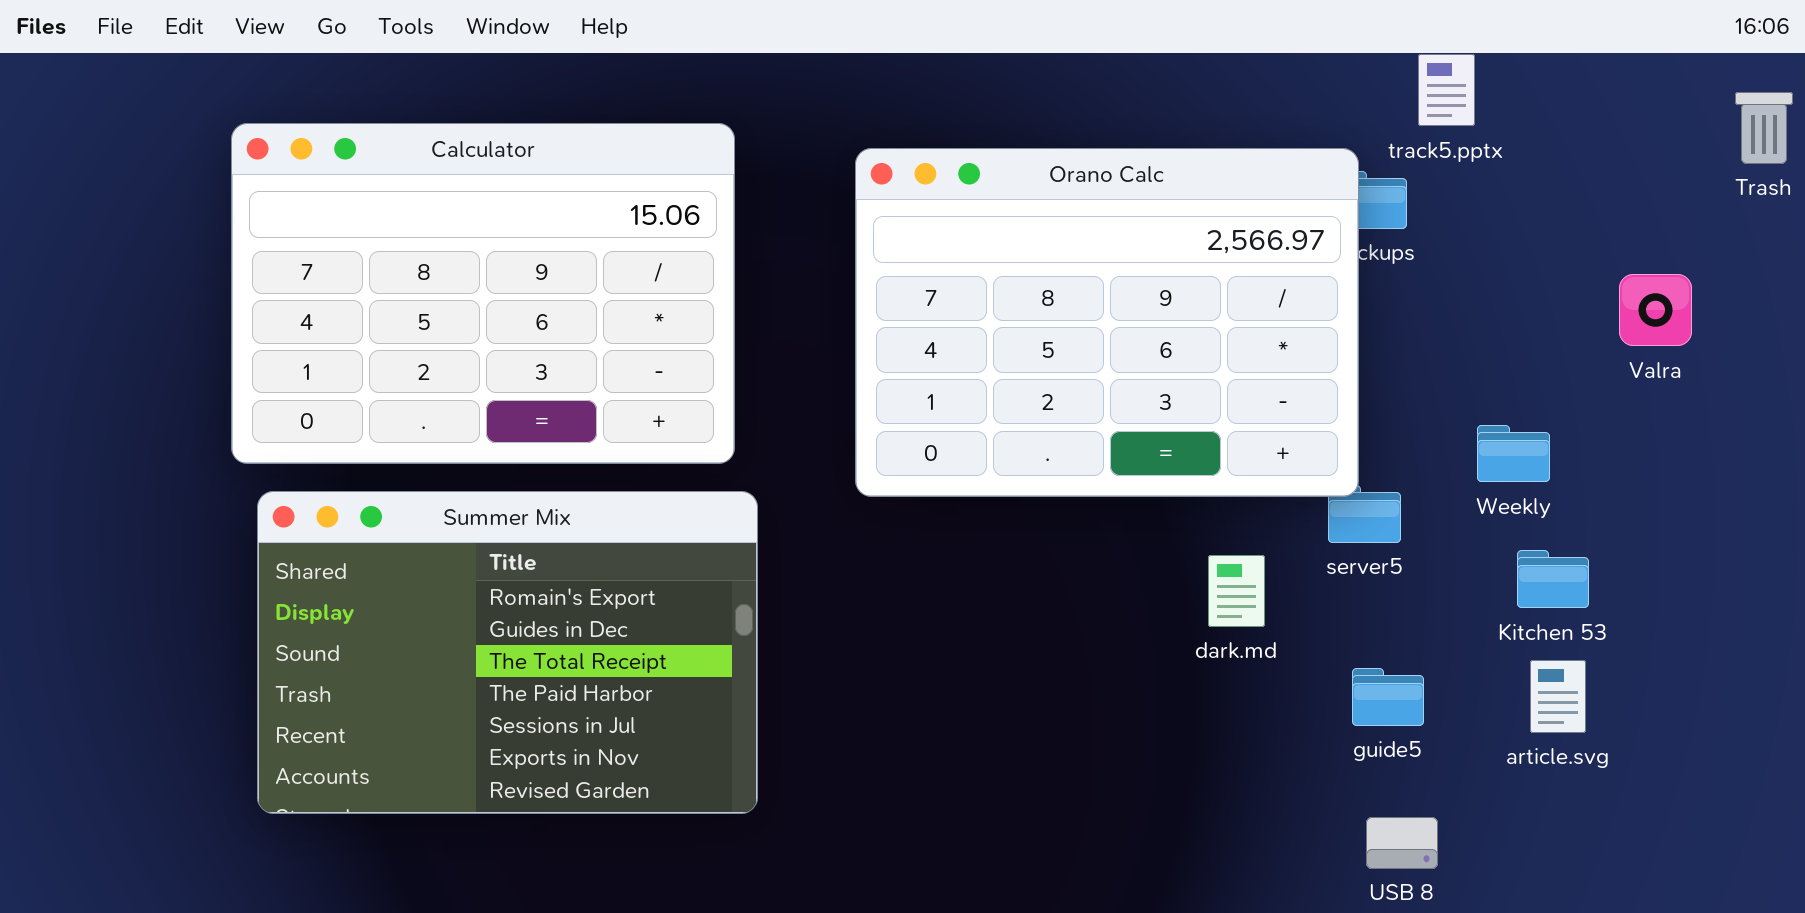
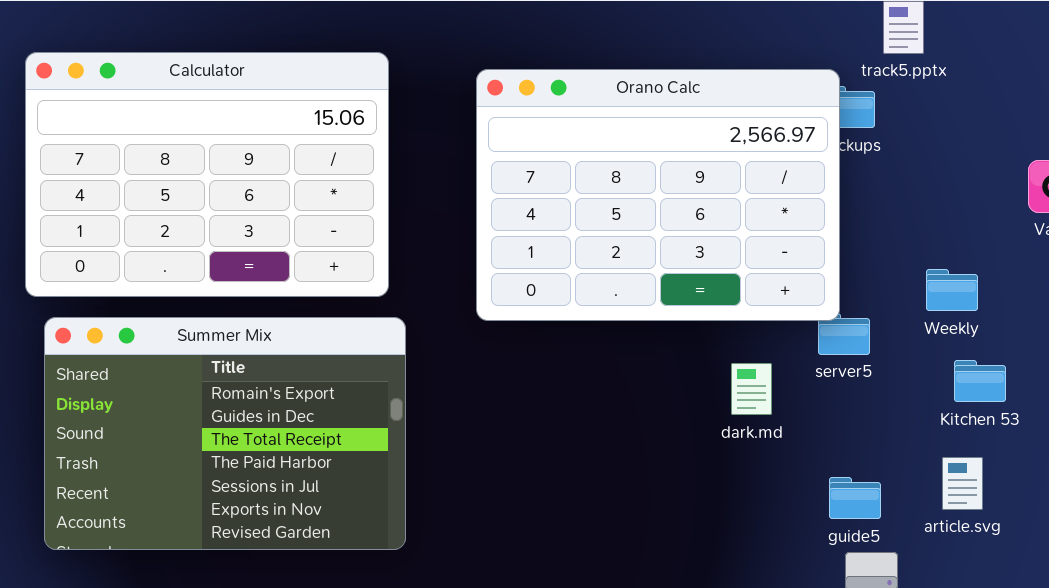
article.svg: [1530,660,1586,733] -> [942,457,983,510], moved
guide5: [1352,668,1424,726] -> [829,477,881,519], moved

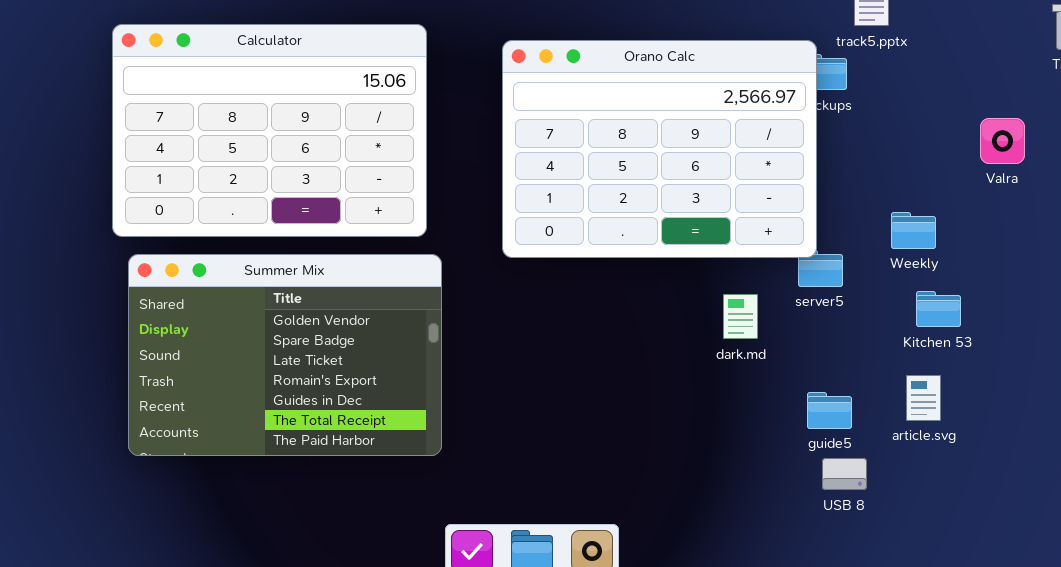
Summer Mix: [44,317,406,550] -> [128,254,442,456], scrolled up 3 rows

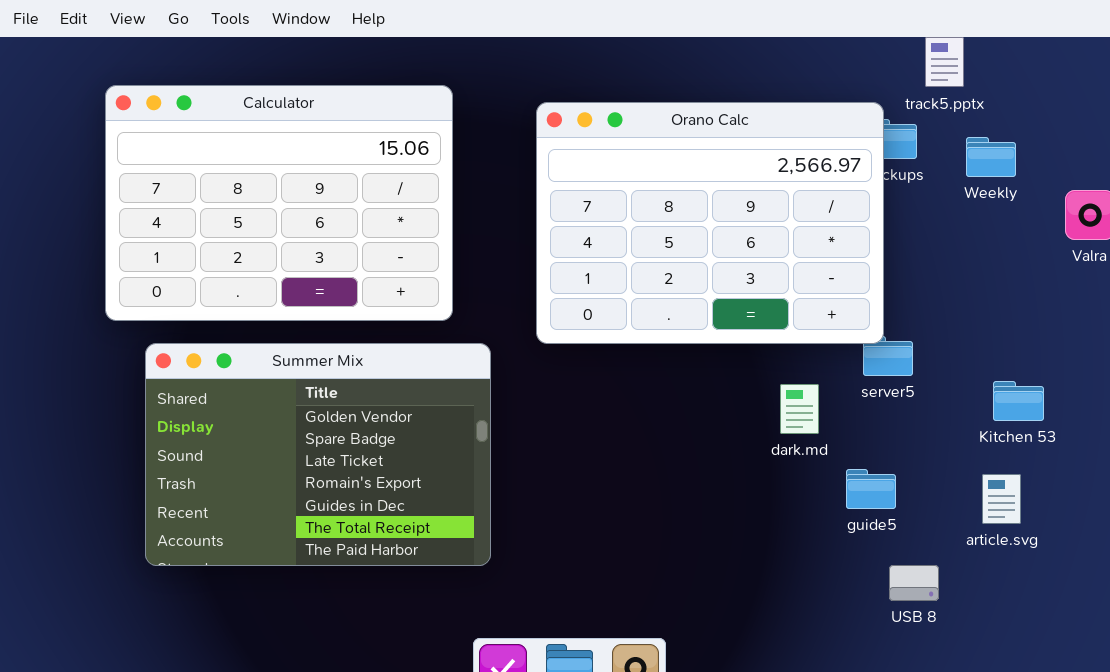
Weekly: [891,212,936,249] -> [966,137,1016,177], moved
Summer Mix: [128,254,442,456] -> [145,343,491,566], moved
guide5: [807,392,852,429] -> [846,469,896,509], moved

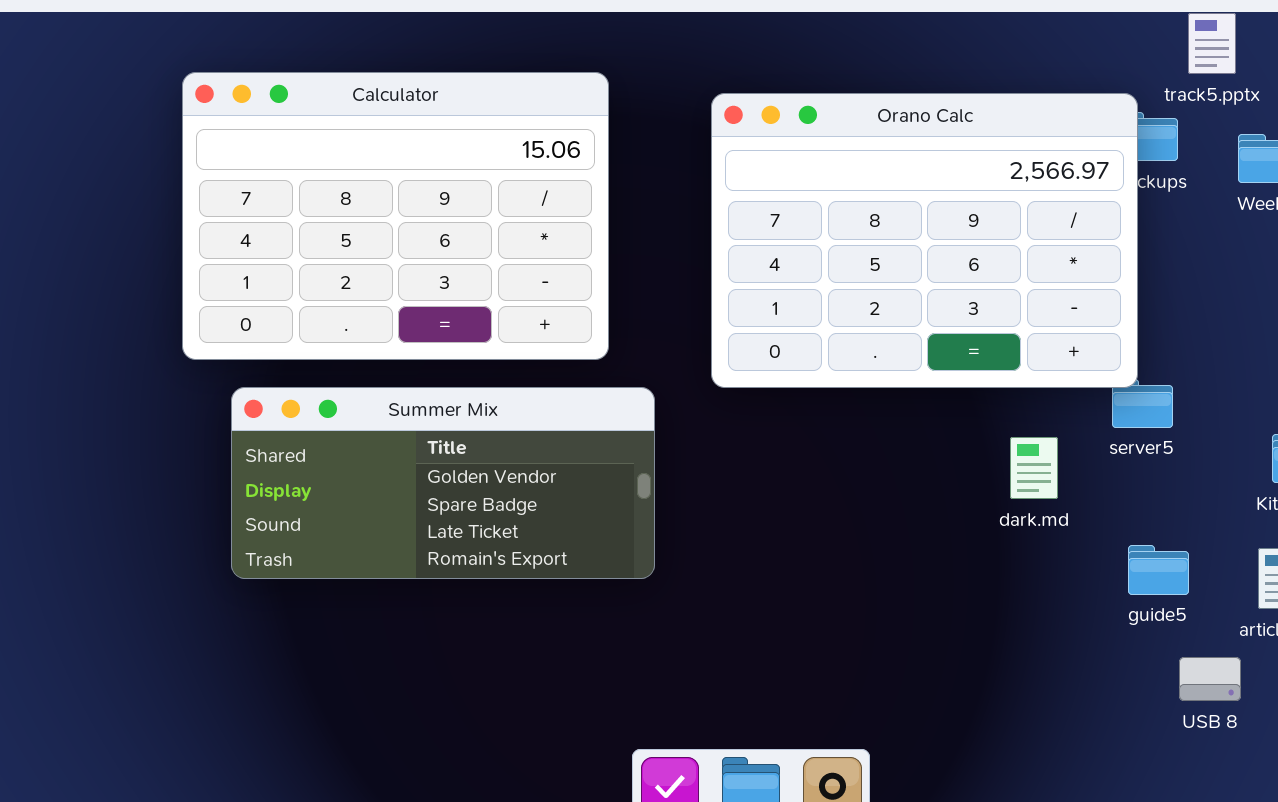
Summer Mix: [145,343,491,566] -> [231,387,655,579], resized
guide5: [846,469,896,509] -> [1128,545,1189,595], moved
USB 8: [889,565,939,601] -> [1179,657,1241,701], moved

